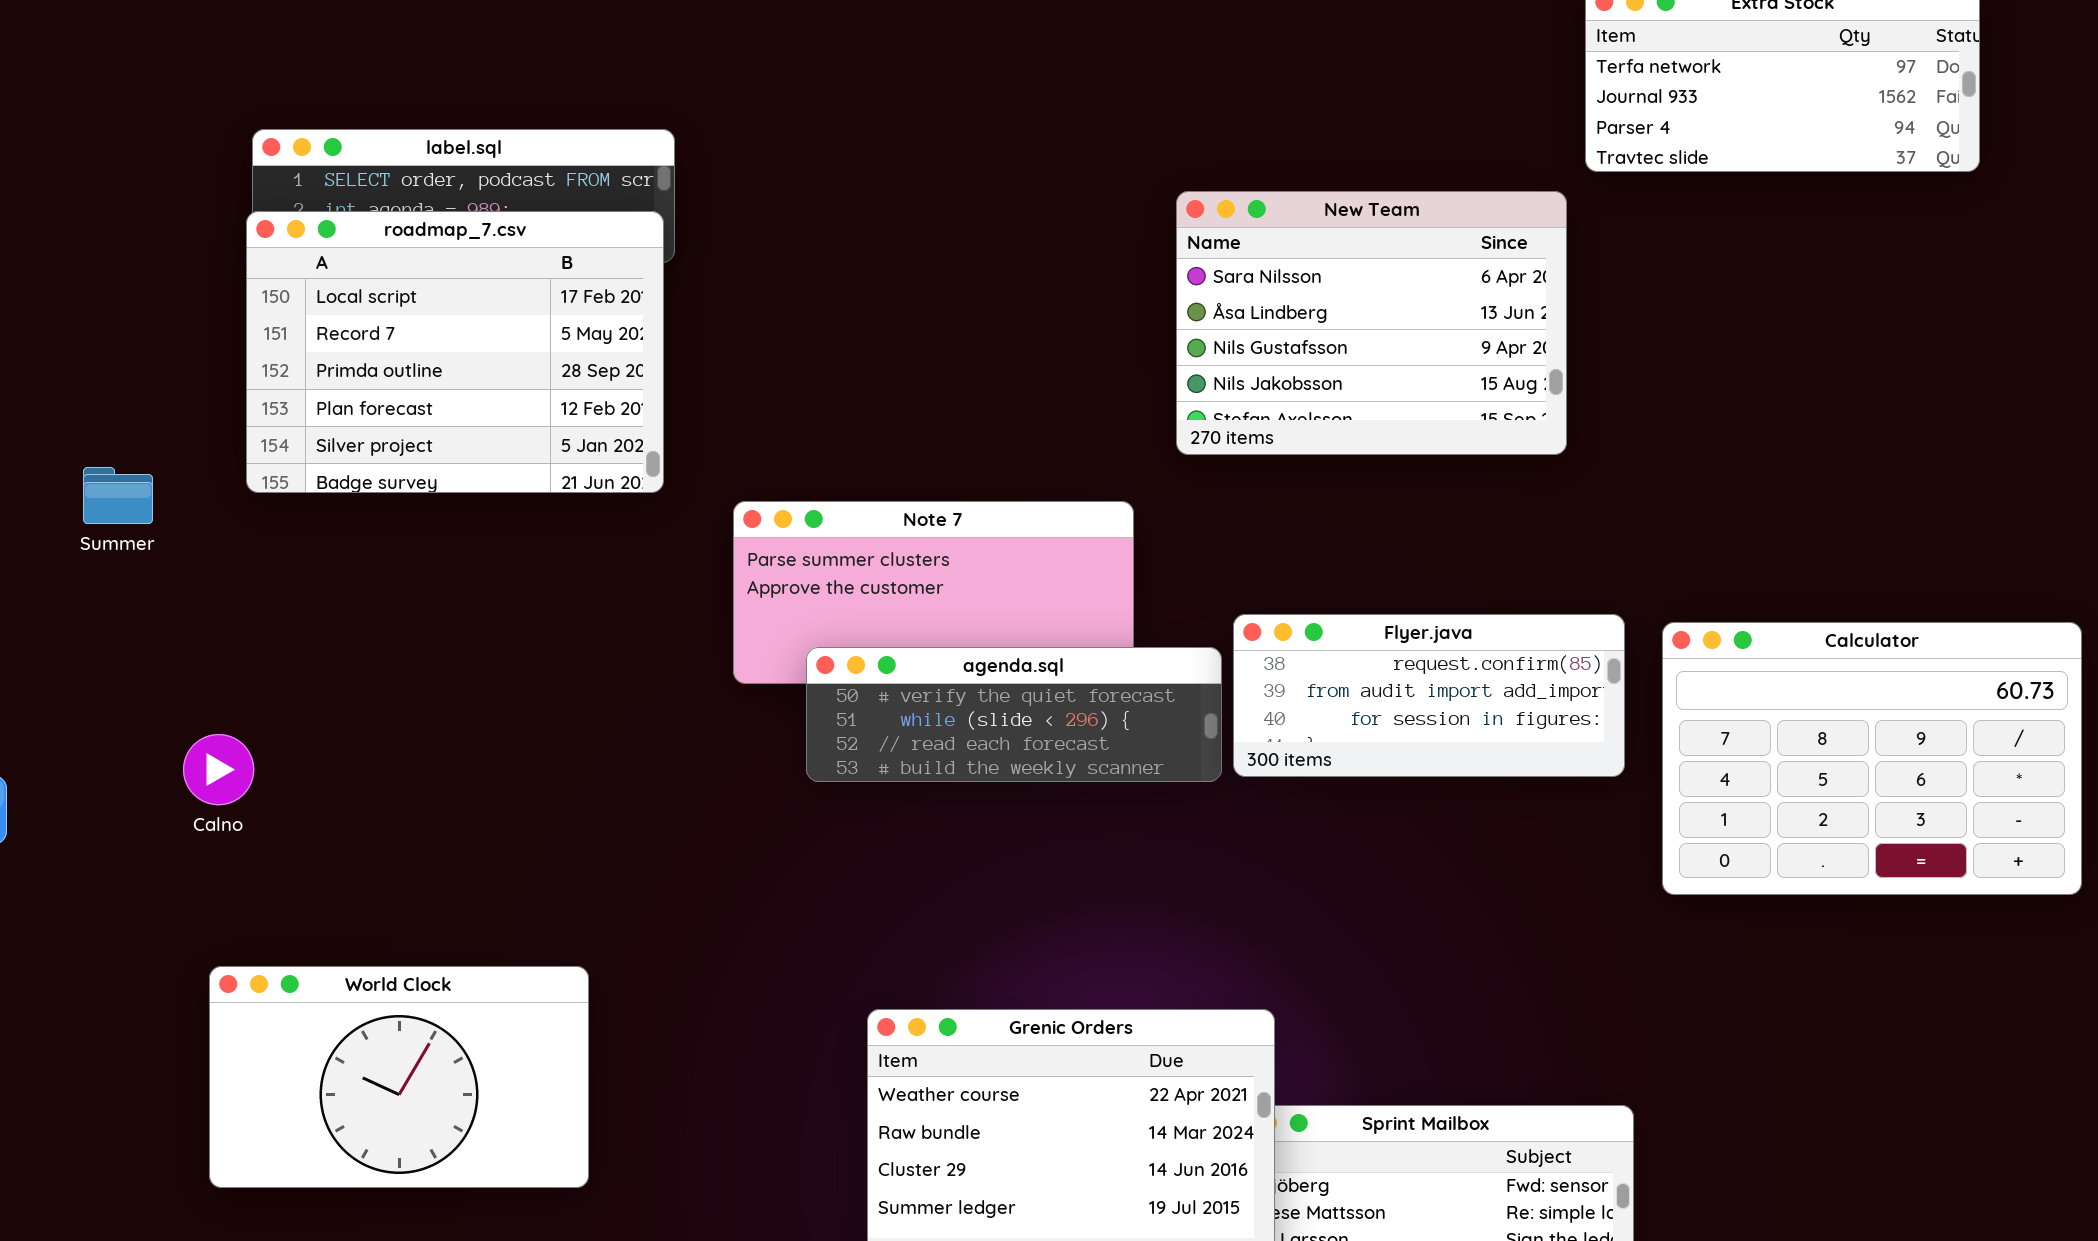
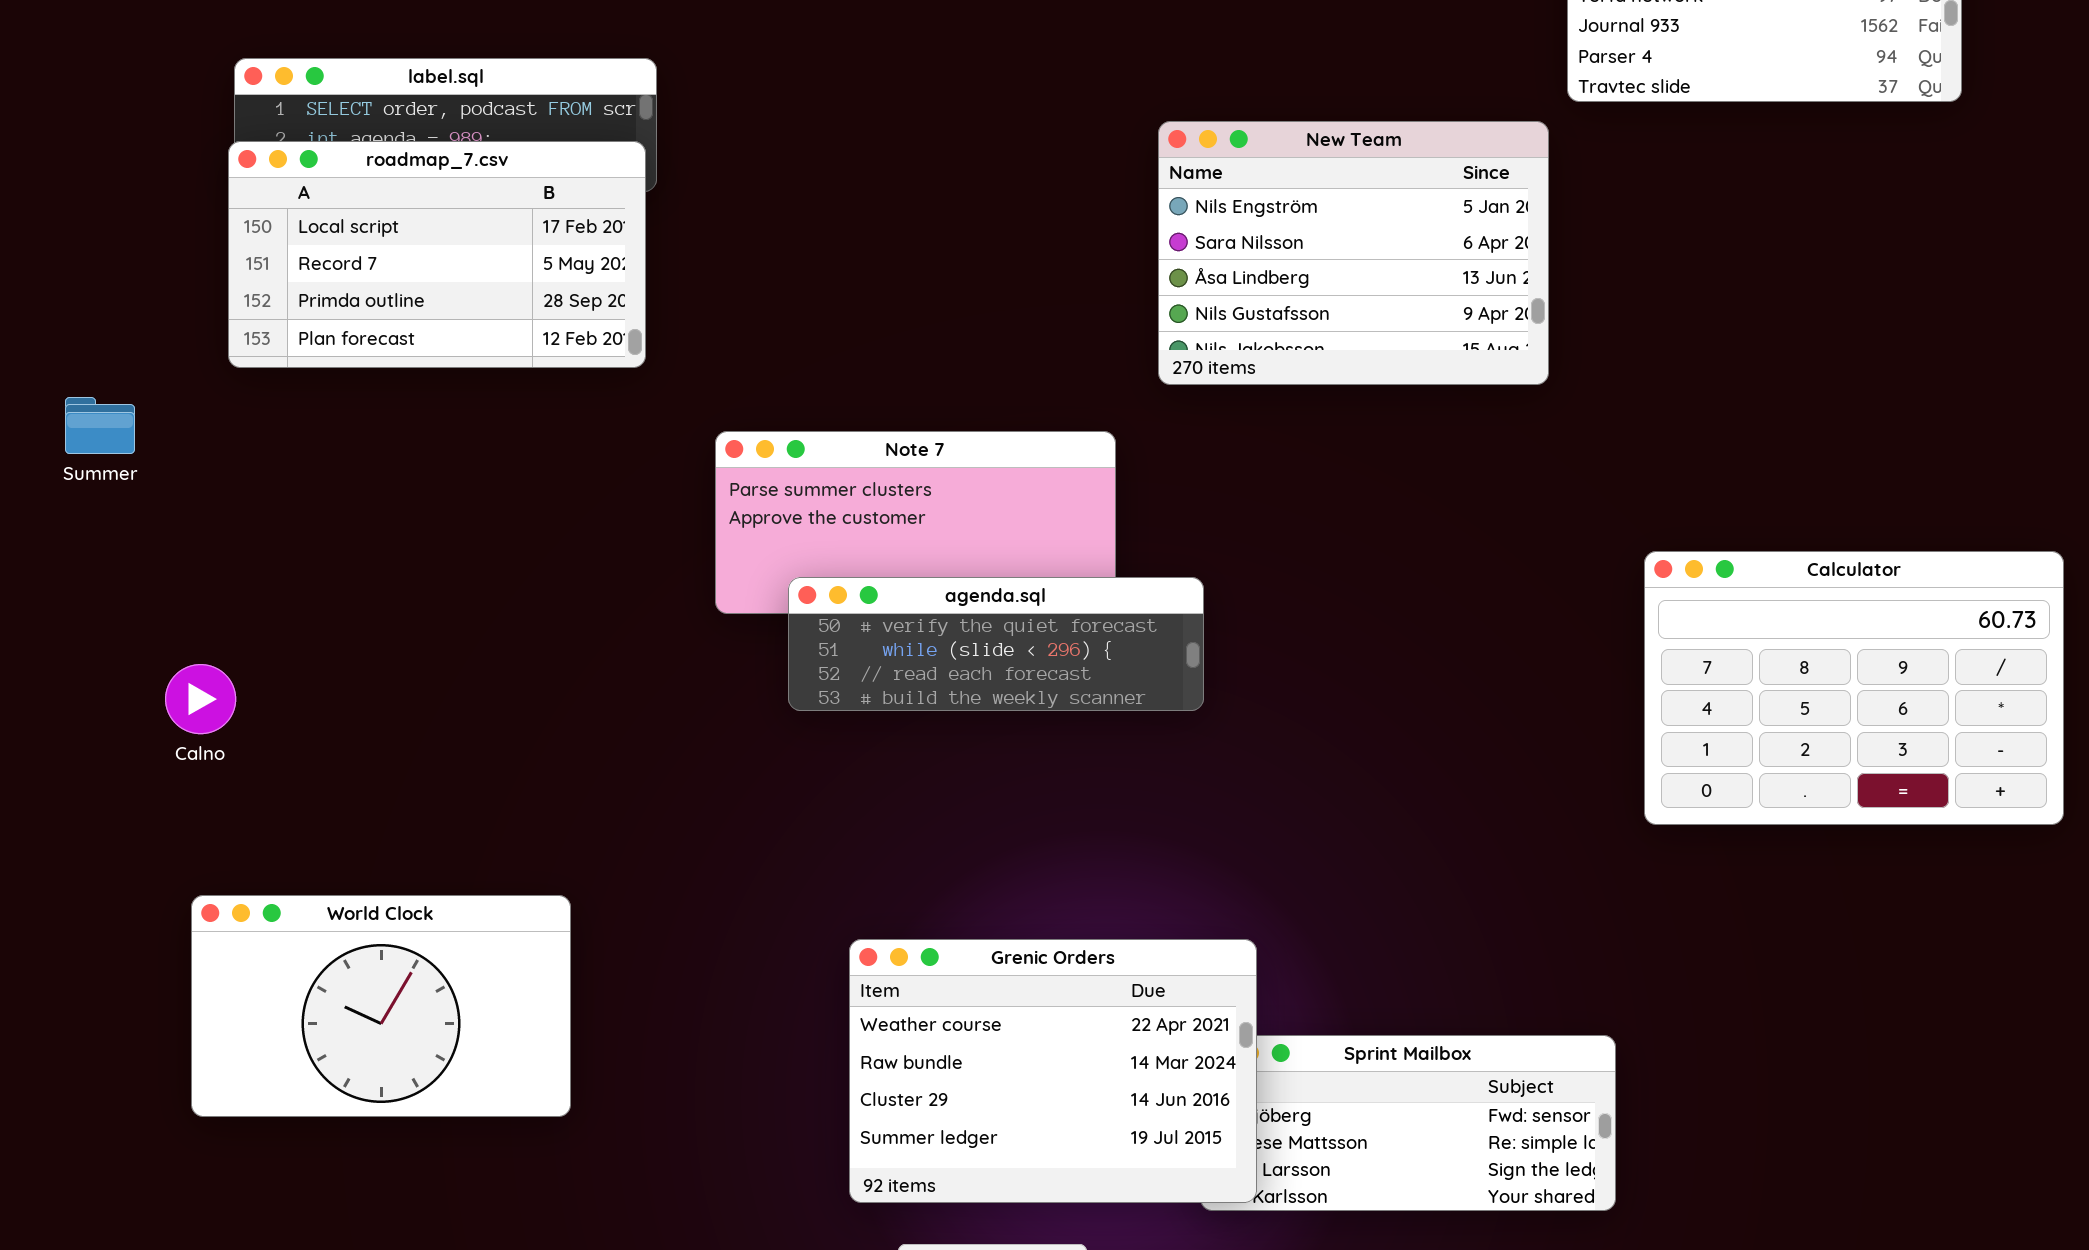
New Team: [1176,191,1567,455] -> [1158,121,1549,385], scrolled up 1 row
roadmap_7.csv: [246,211,664,493] -> [228,141,646,368], resized
Flyer.java: [1233,614,1625,777] -> none, closed

